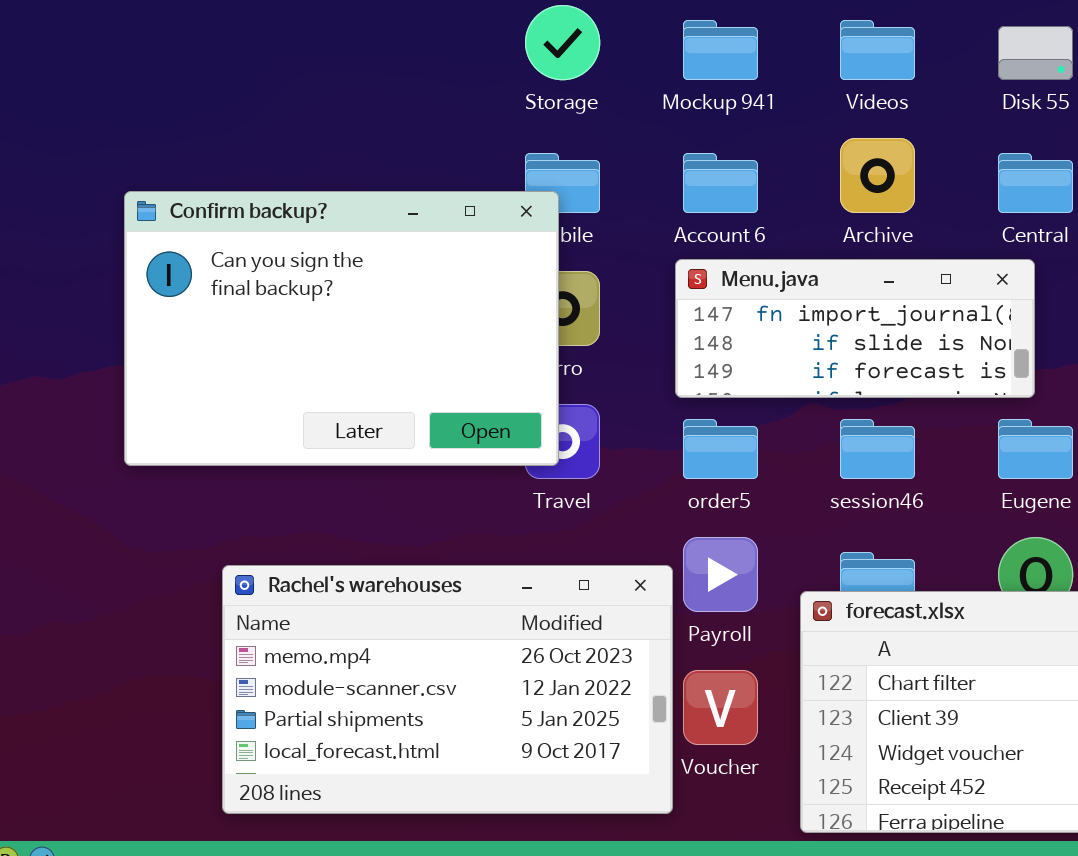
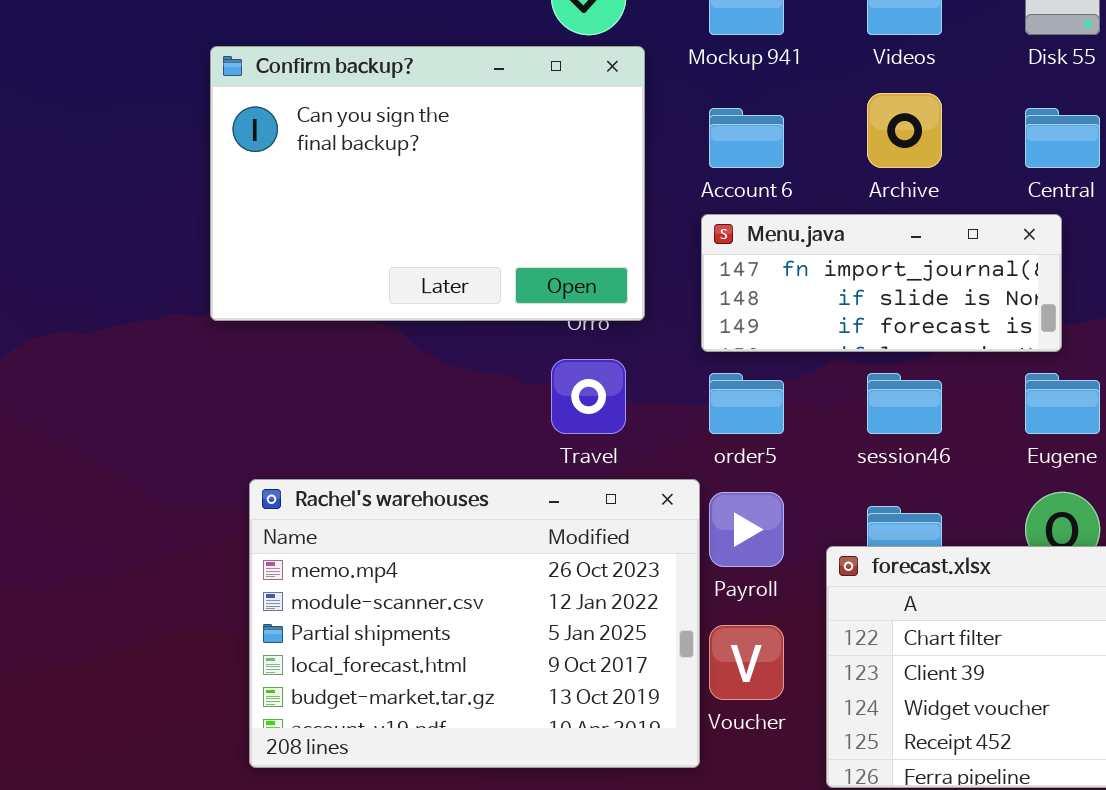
Confirm backup?: [124,191,559,466] -> [210,46,645,321], moved
Rachel's warehouses: [222,565,673,814] -> [249,479,700,768], resized

